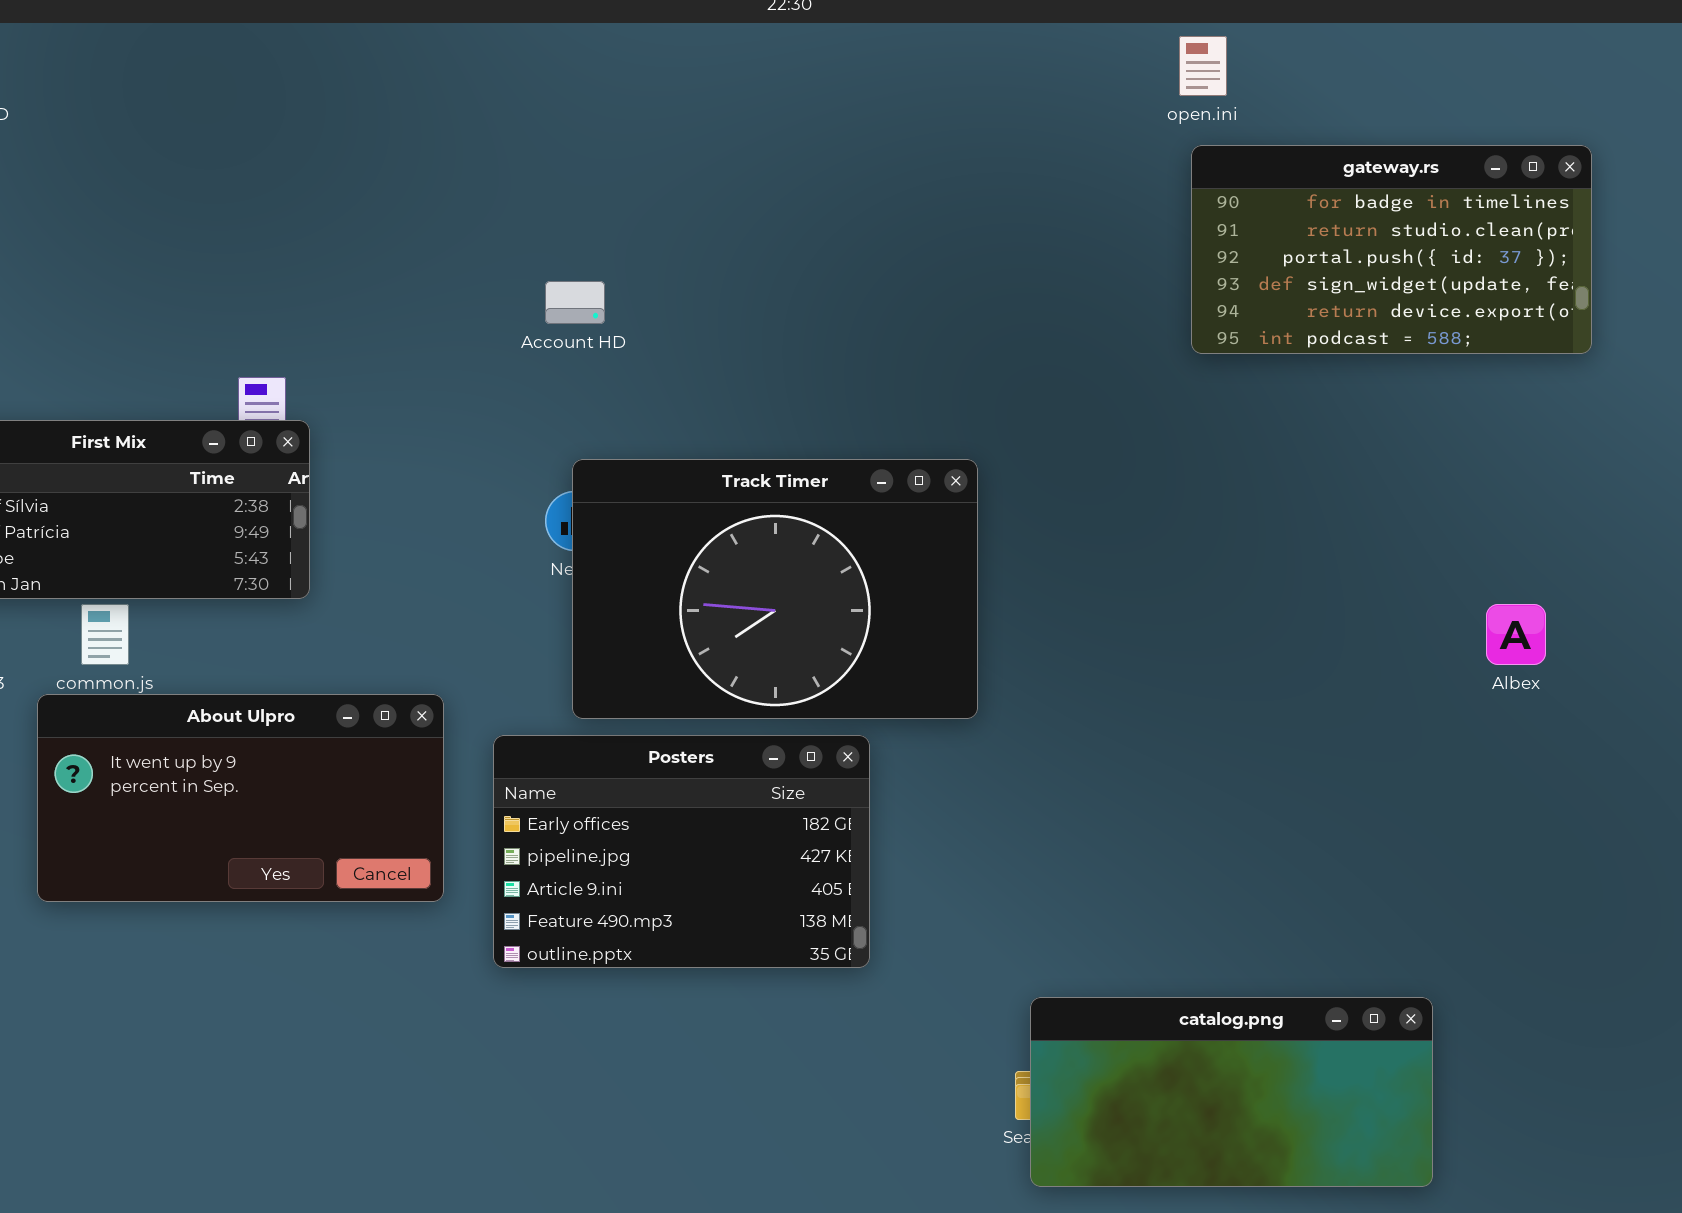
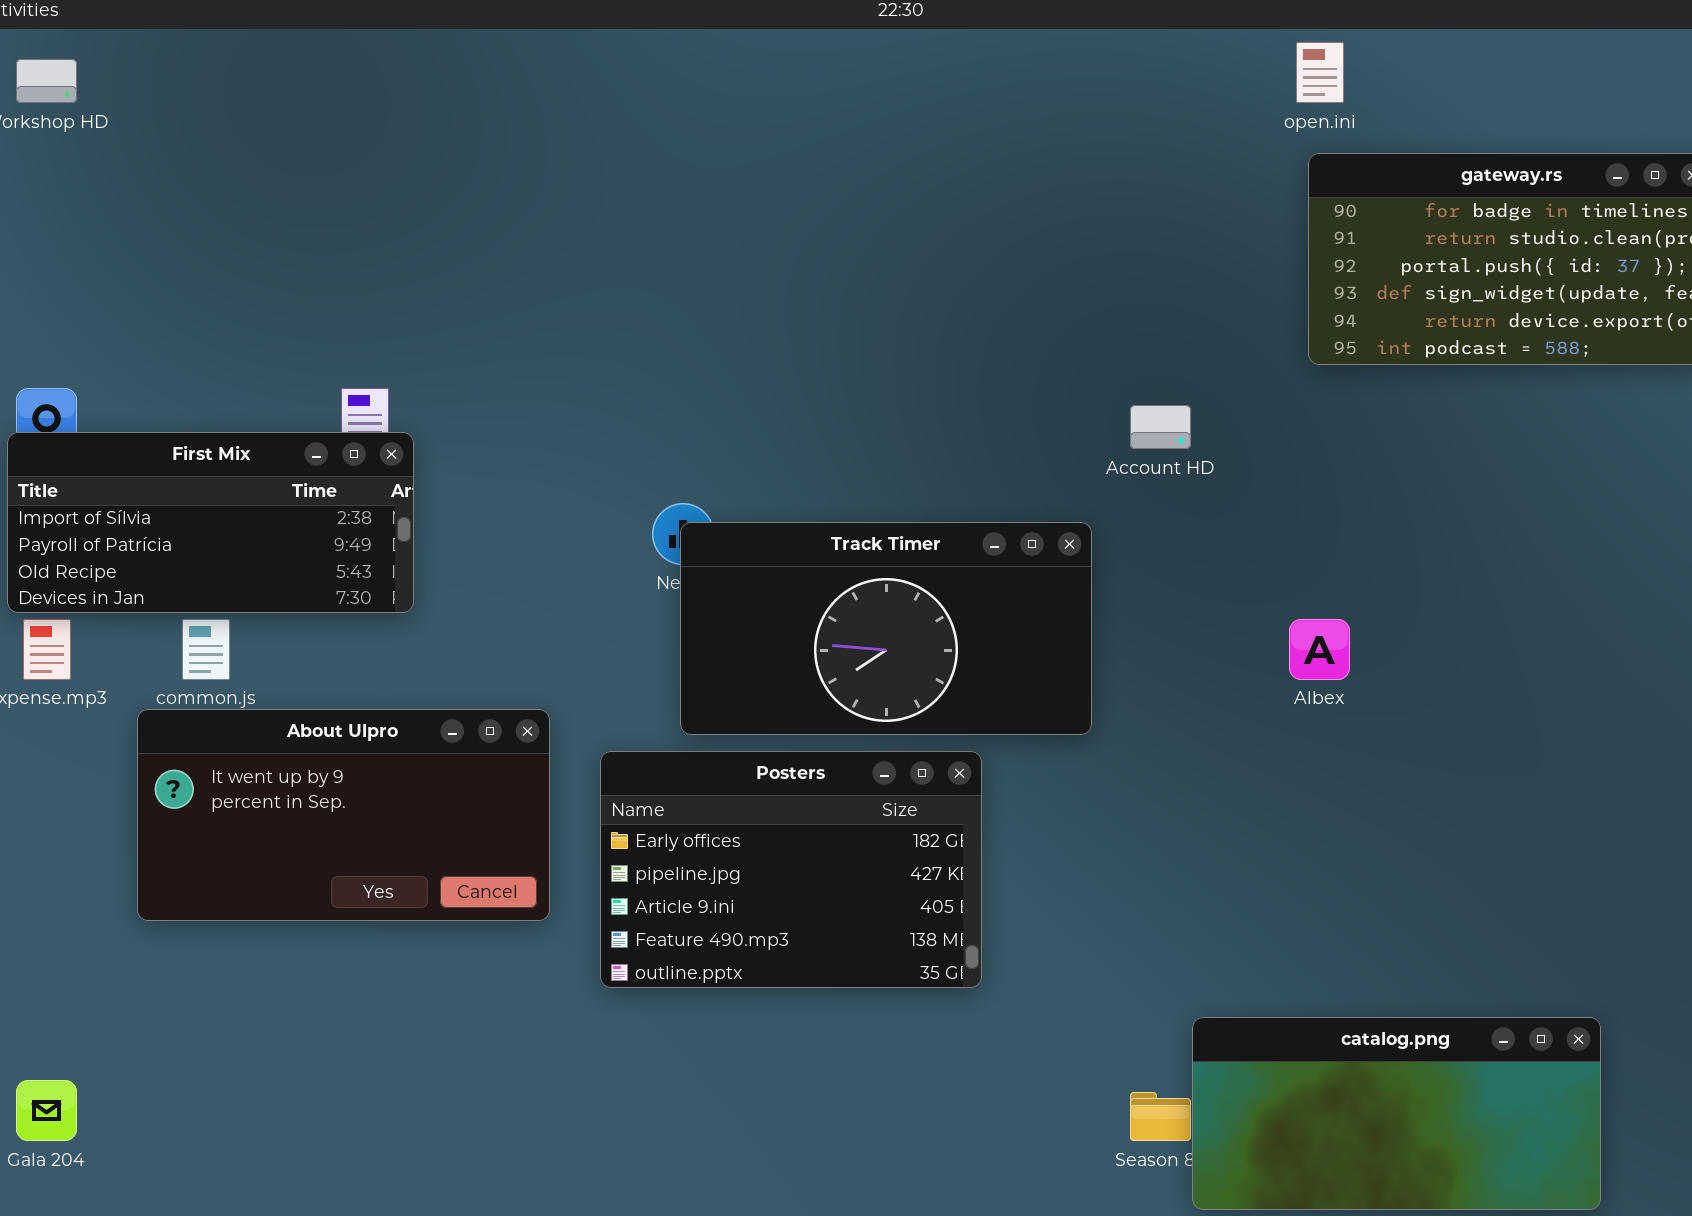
Account HD: [545,281,605,324] -> [1130,405,1191,449], moved
Track Timer: [572,459,978,719] -> [680,522,1092,735], resized
Albex: [1486,604,1546,665] -> [1289,619,1350,680], moved
catalog.png: [1030,997,1433,1187] -> [1192,1017,1601,1210], moved

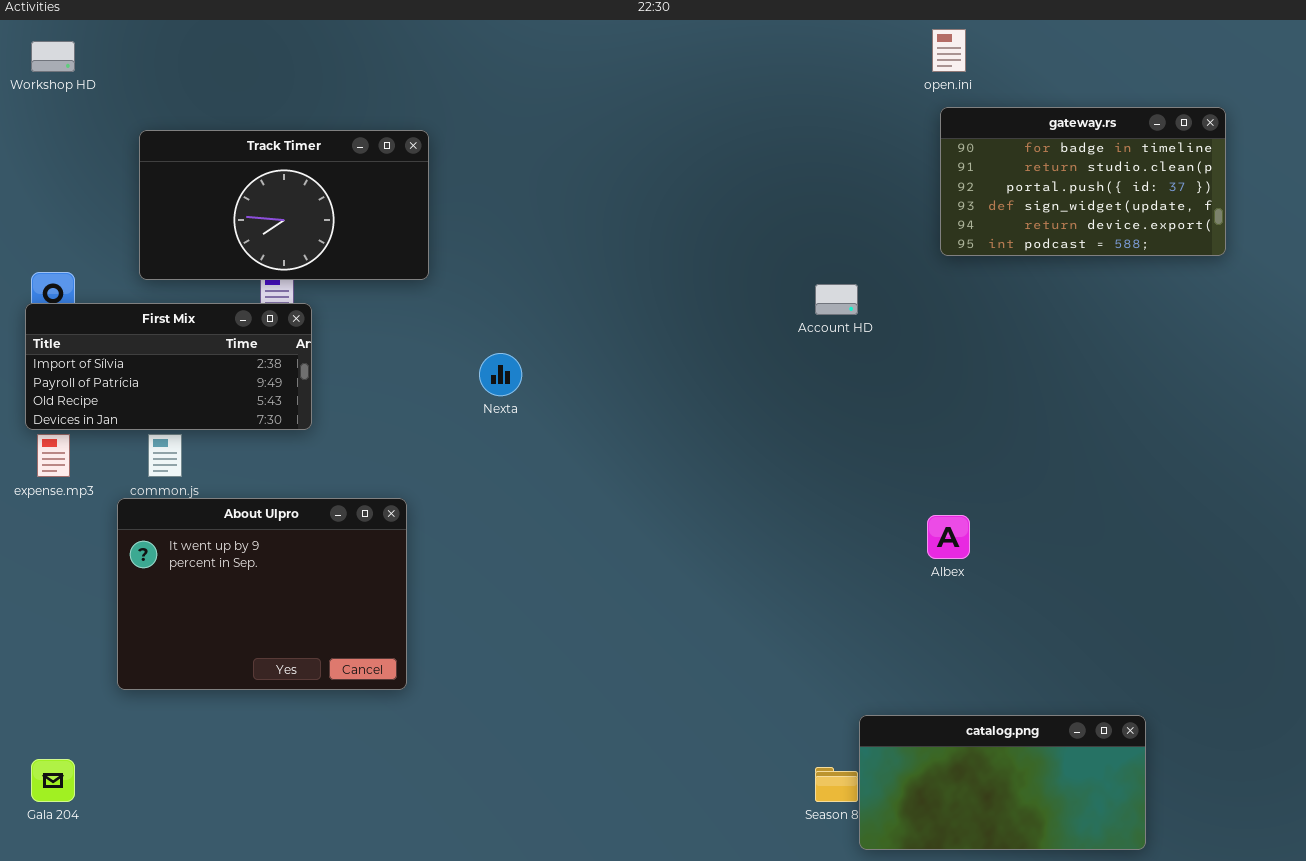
Track Timer: [680,522,1092,735] -> [139,130,429,280], moved
Albex: [1289,619,1350,680] -> [927,515,970,559], moved
About Ulpro: [137,709,550,921] -> [117,498,407,690], resized
Posters: [600,751,982,988] -> none, closed

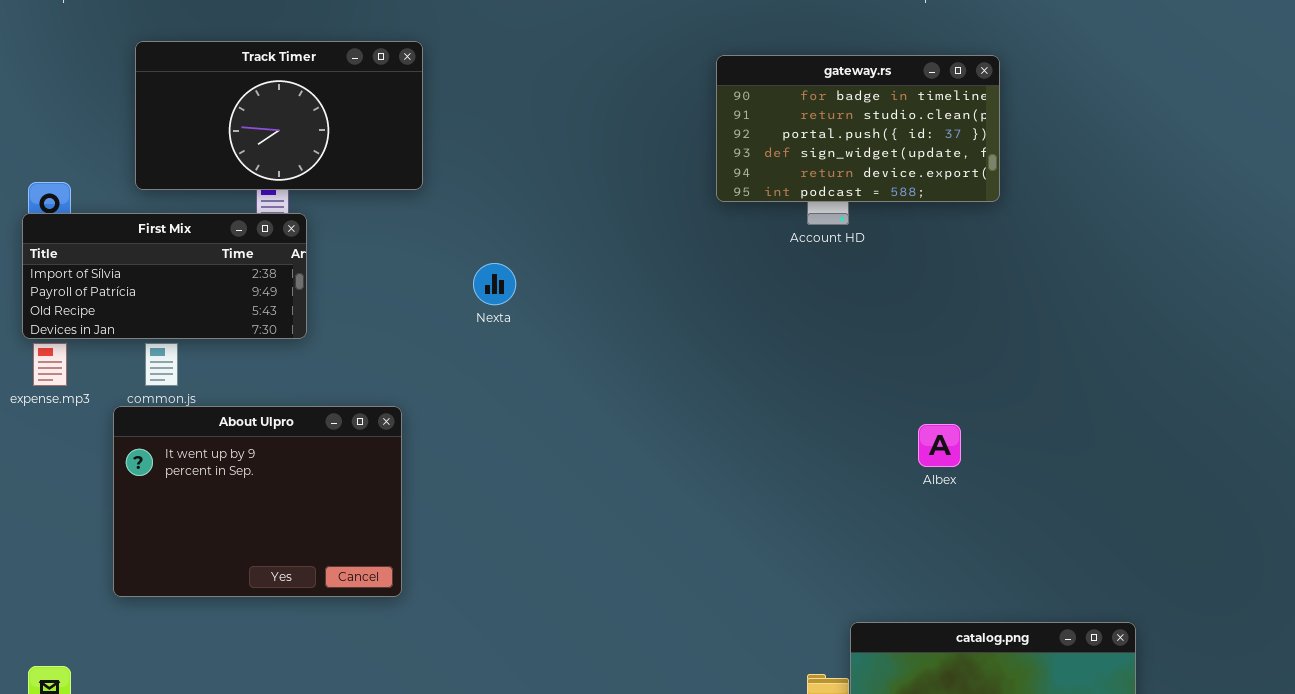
gateway.rs: [940,107,1226,256] -> [716,55,1000,202], moved

